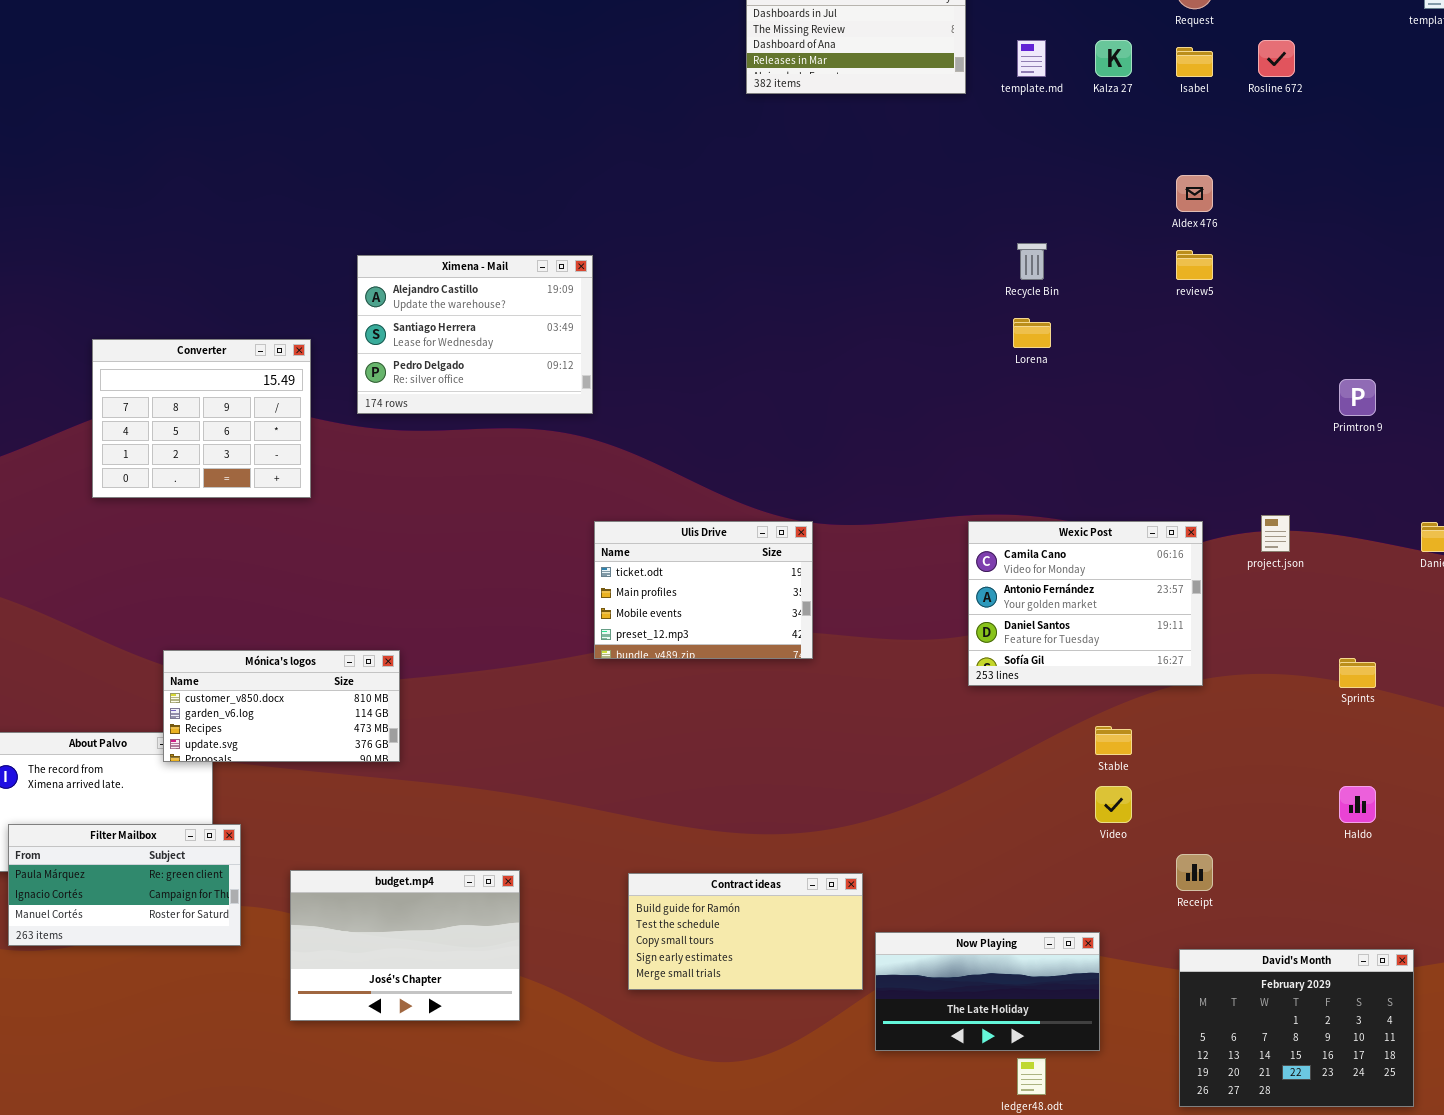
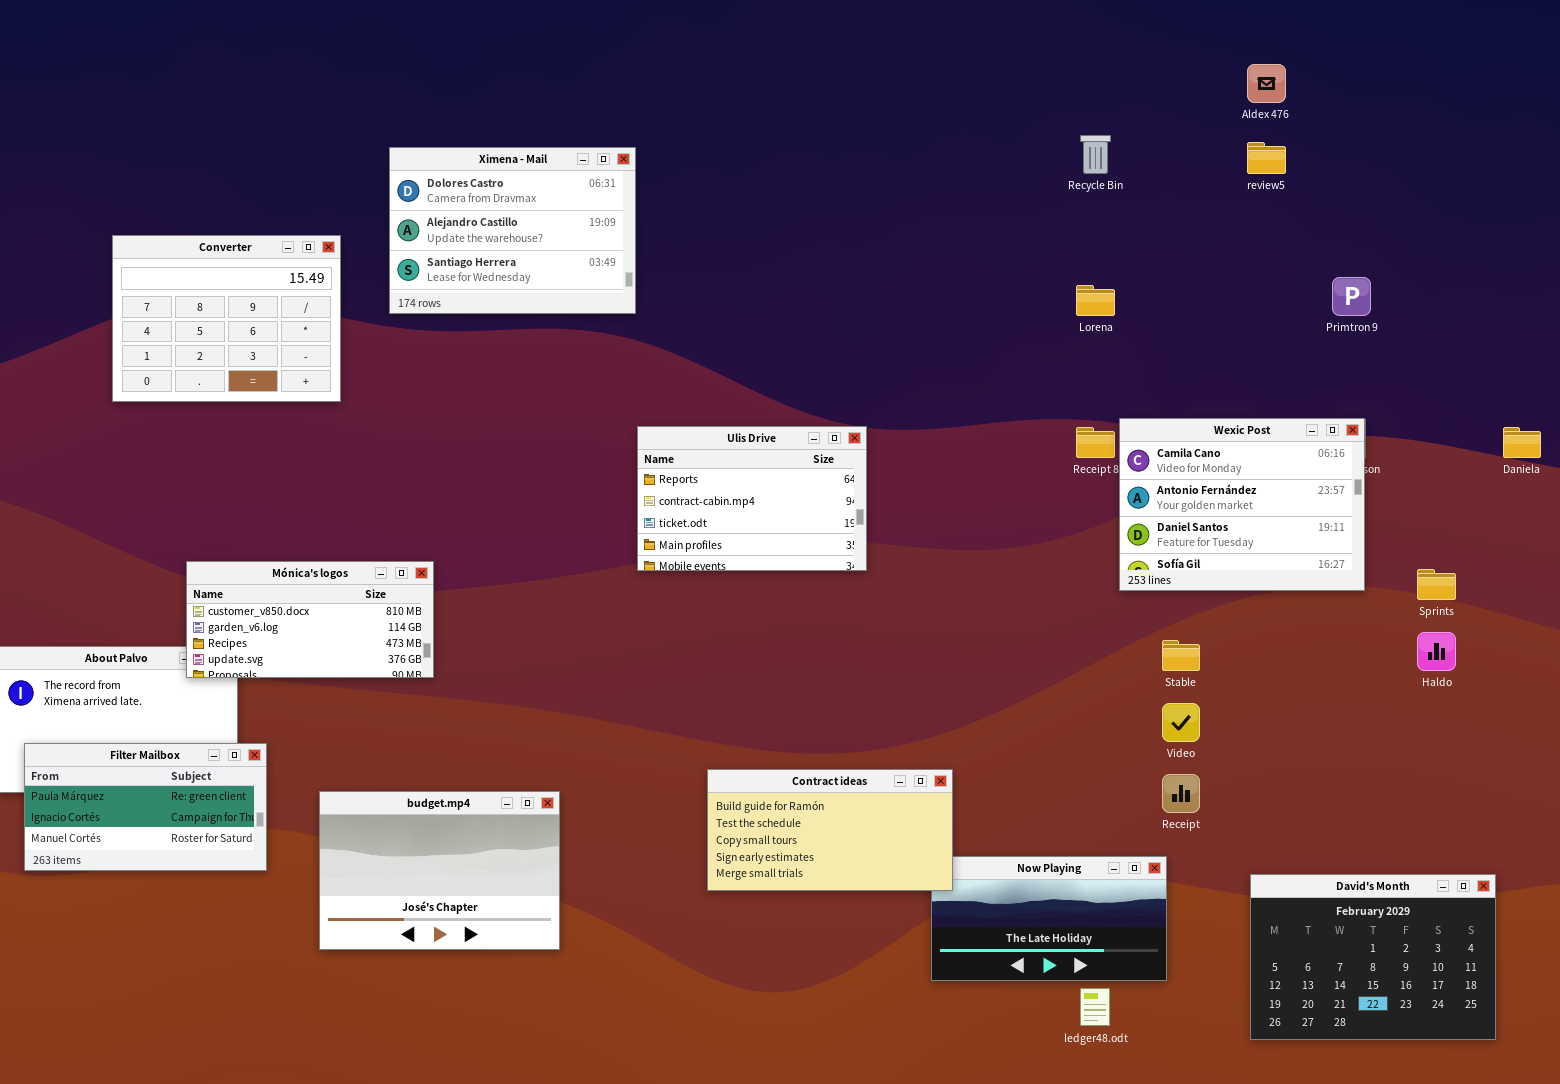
Ximena - Mail: [357,255,593,414] -> [389,147,636,314], scrolled up 1 row
Lorena: [1013,318,1051,348] -> [1076,285,1115,316], moved
Primtron 9: [1339,379,1376,416] -> [1332,277,1371,316], moved
Ulis Drive: [594,521,813,659] -> [637,426,867,571], scrolled up 2 rows
Wexic Post: [968,521,1203,686] -> [1119,418,1365,591], moved
Haldo: [1339,786,1376,823] -> [1417,632,1456,671], moved
Receipt: [1176,854,1213,891] -> [1162,774,1200,813], moved
Contract ideas: [628,873,863,990] -> [707,769,953,891], moved

